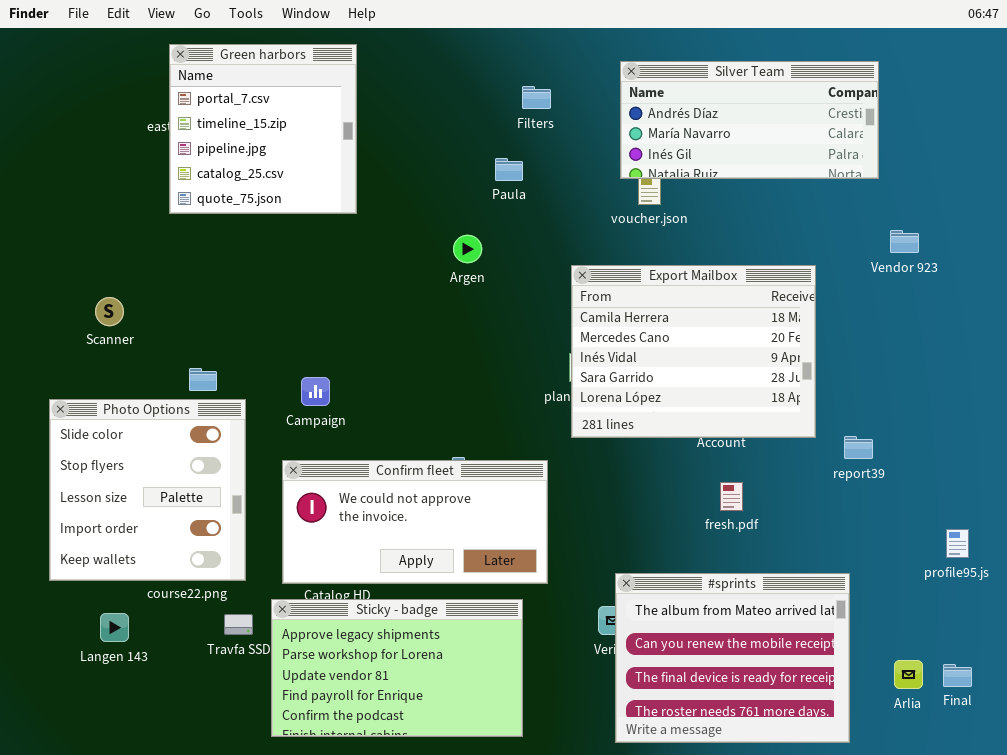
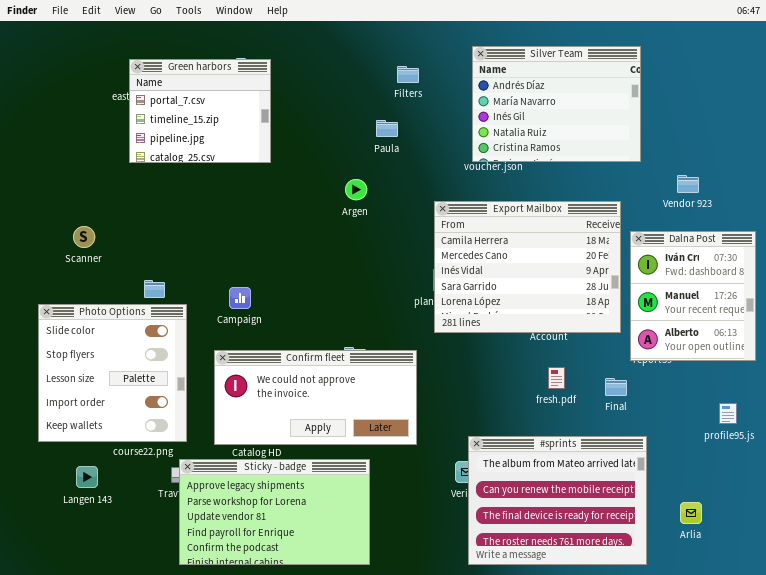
Green harbors: [169,44,357,214] -> [129,59,271,163], resized
Silver Team: [620,61,879,179] -> [472,46,641,162], resized
Dalna Post: none -> [630,231,756,361], opened
Sticky - badge: [271,599,523,737] -> [179,459,370,565], moved
Final: [943,664,972,687] -> [605,378,627,396], moved

